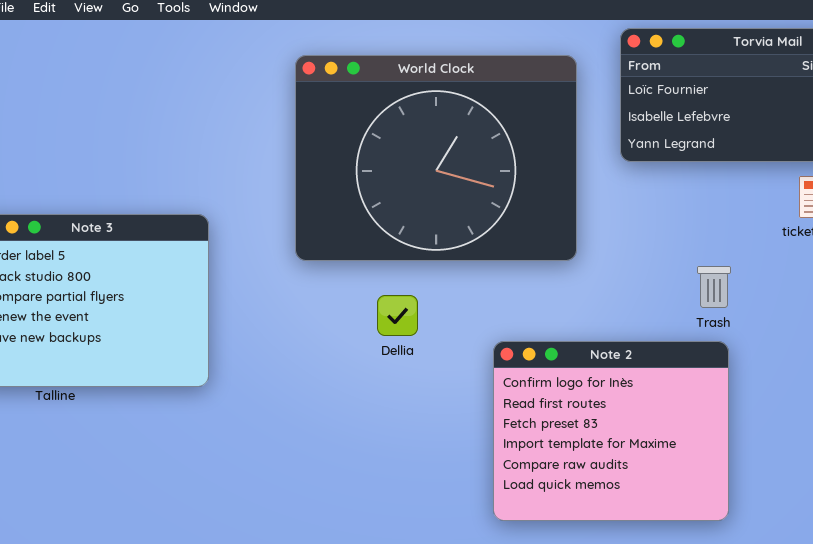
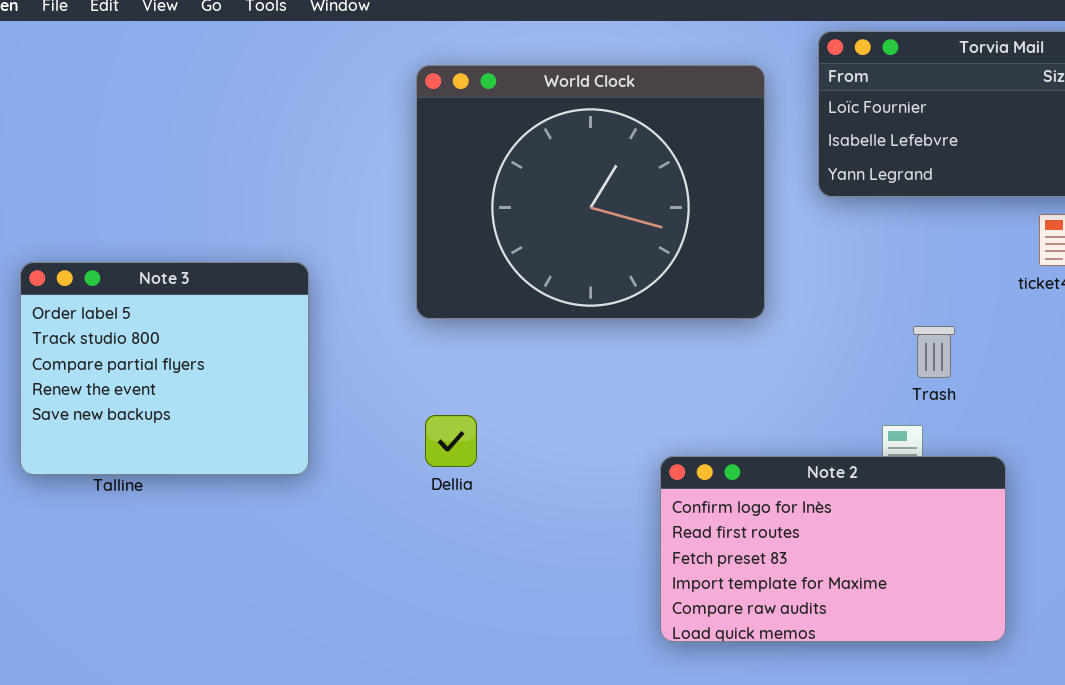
Dellia: [377,295,418,336] -> [425,415,477,467], moved
Note 2: [493,341,729,521] -> [660,456,1006,642], resized

